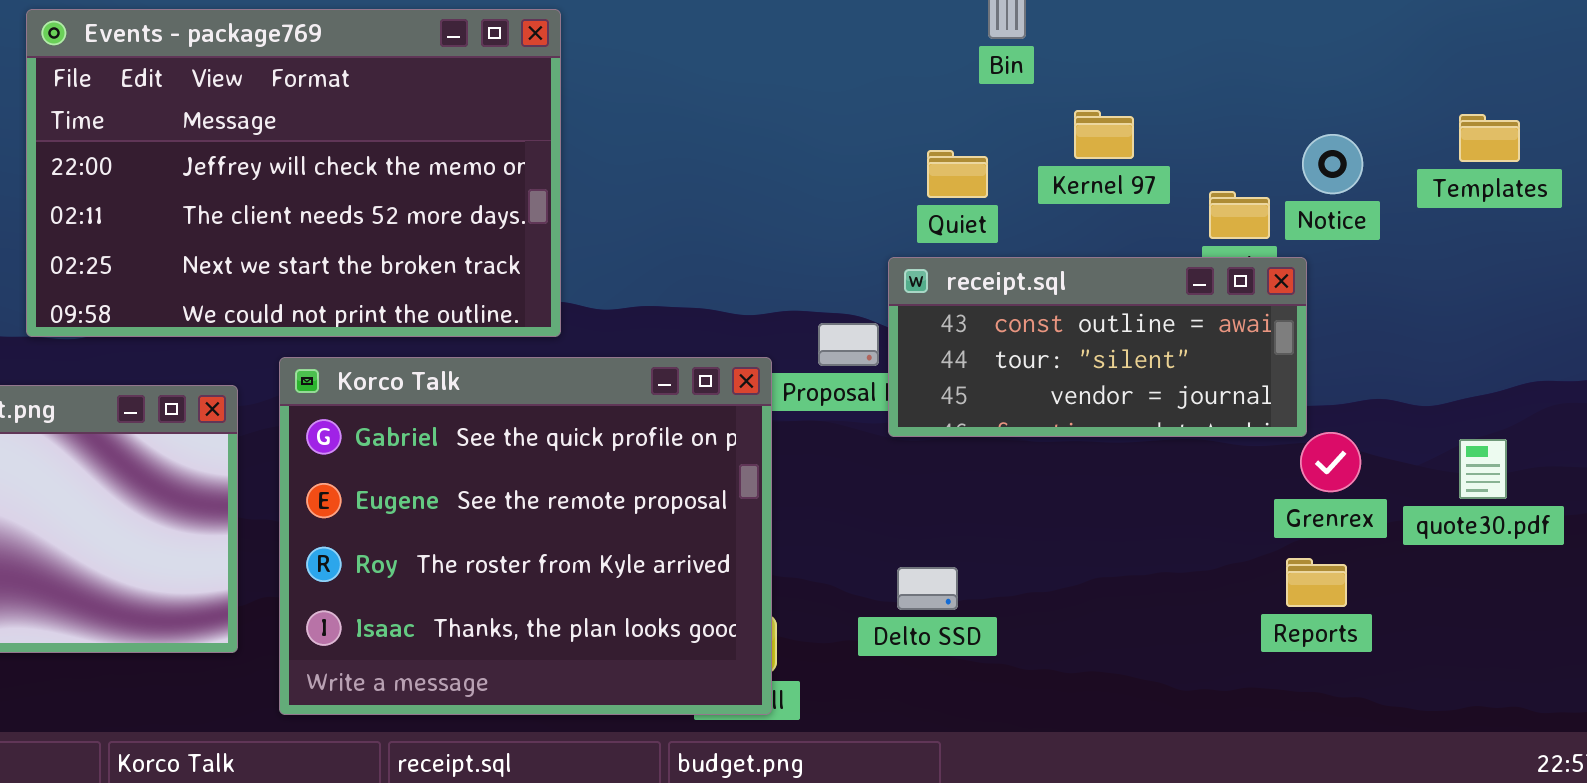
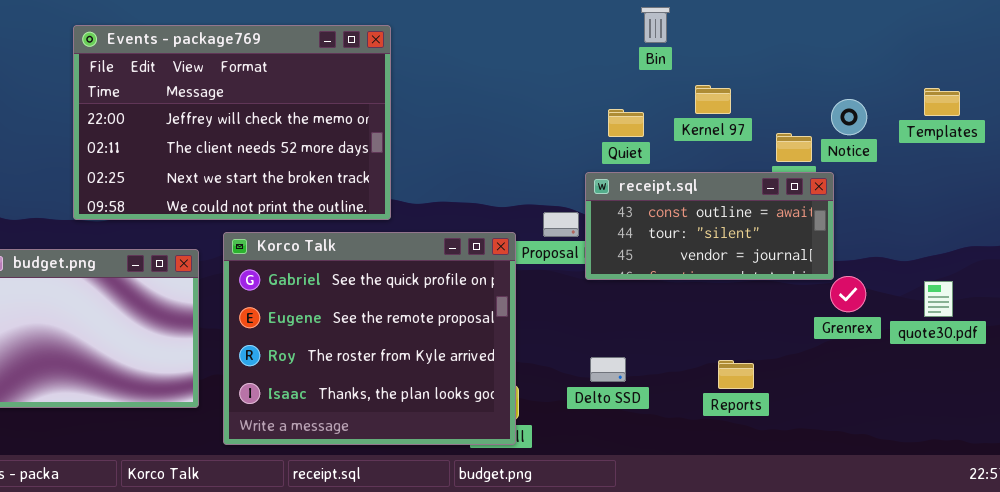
Reports: [1286,558,1347,607] -> [718,360,754,389], moved

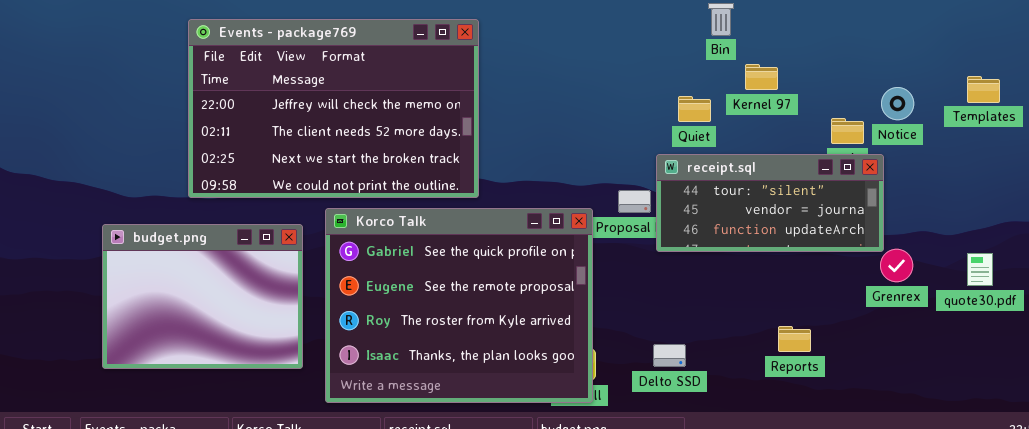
Kernel 97: [695,85,731,114] -> [745,64,778,90], moved
receipt.sql: [585,172,834,280] -> [656,154,884,252], scrolled down 1 row
Delto SSD: [590,357,626,382] -> [653,344,686,367], moved

